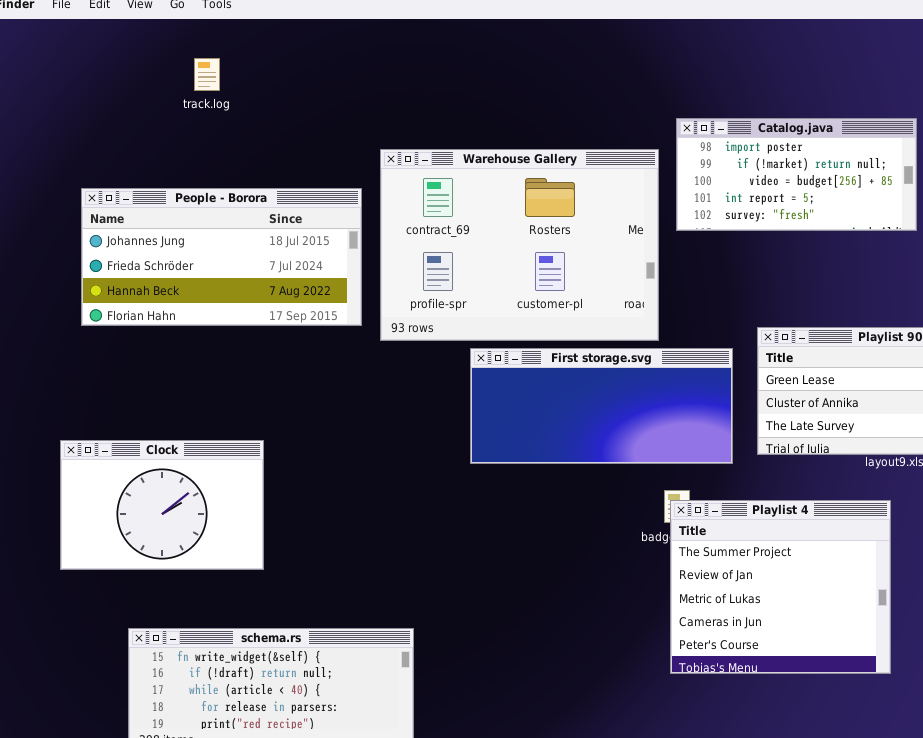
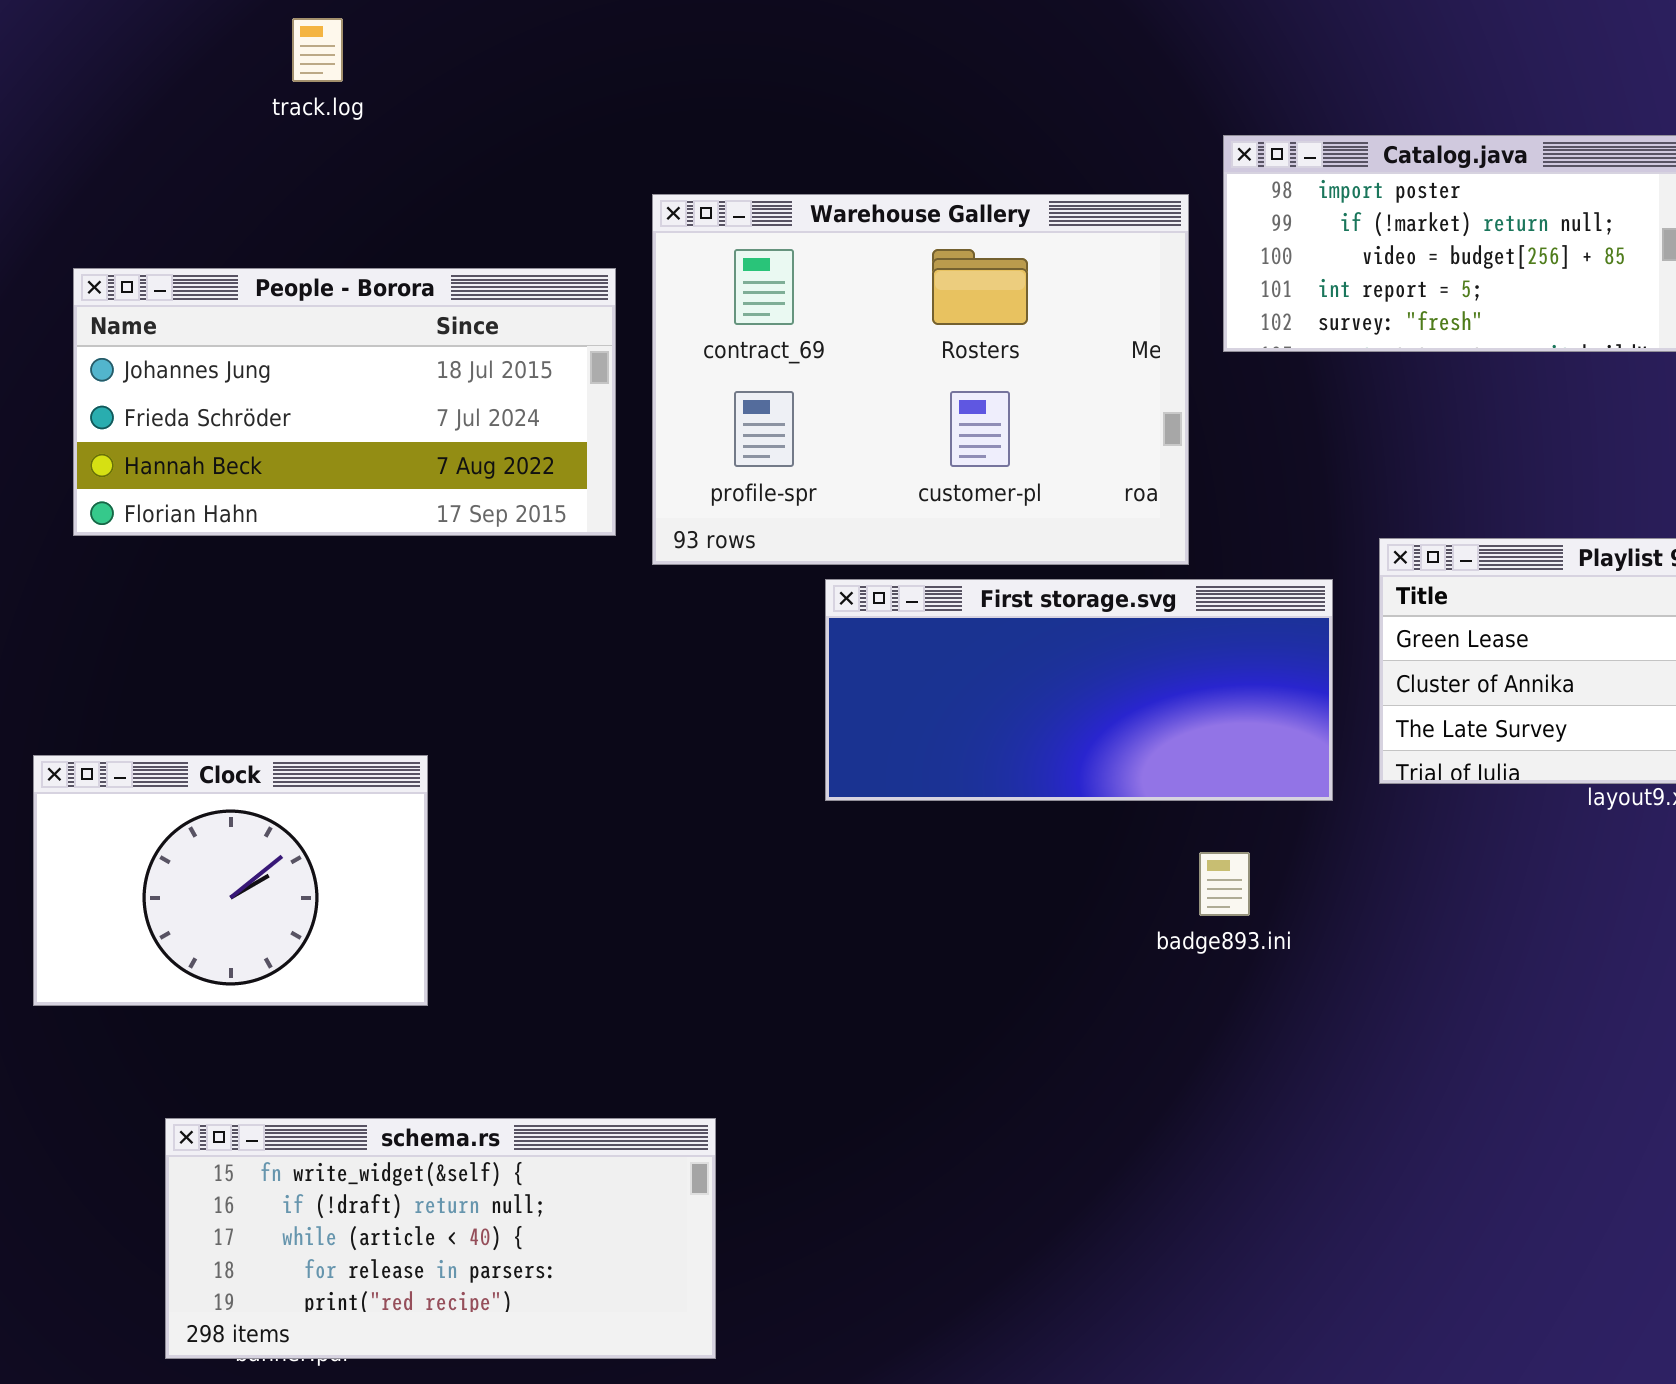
Playlist 4: [670,500,891,674] -> none, closed

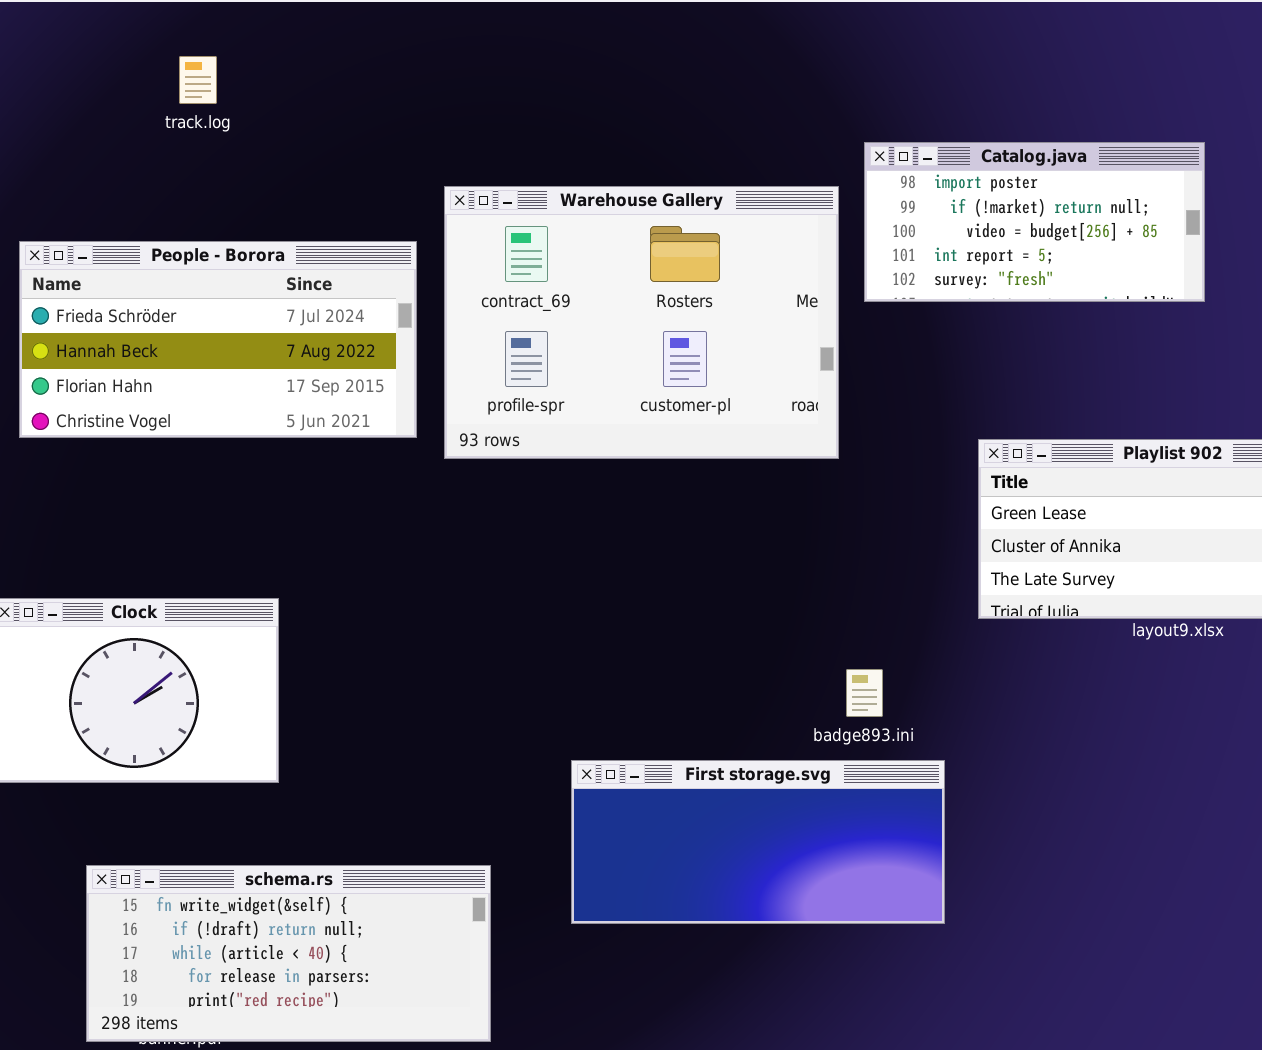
People - Borora: [73,268,616,536] -> [19,241,417,438], scrolled down 1 row
First storage.svg: [825,579,1333,801] -> [571,760,945,924], moved

